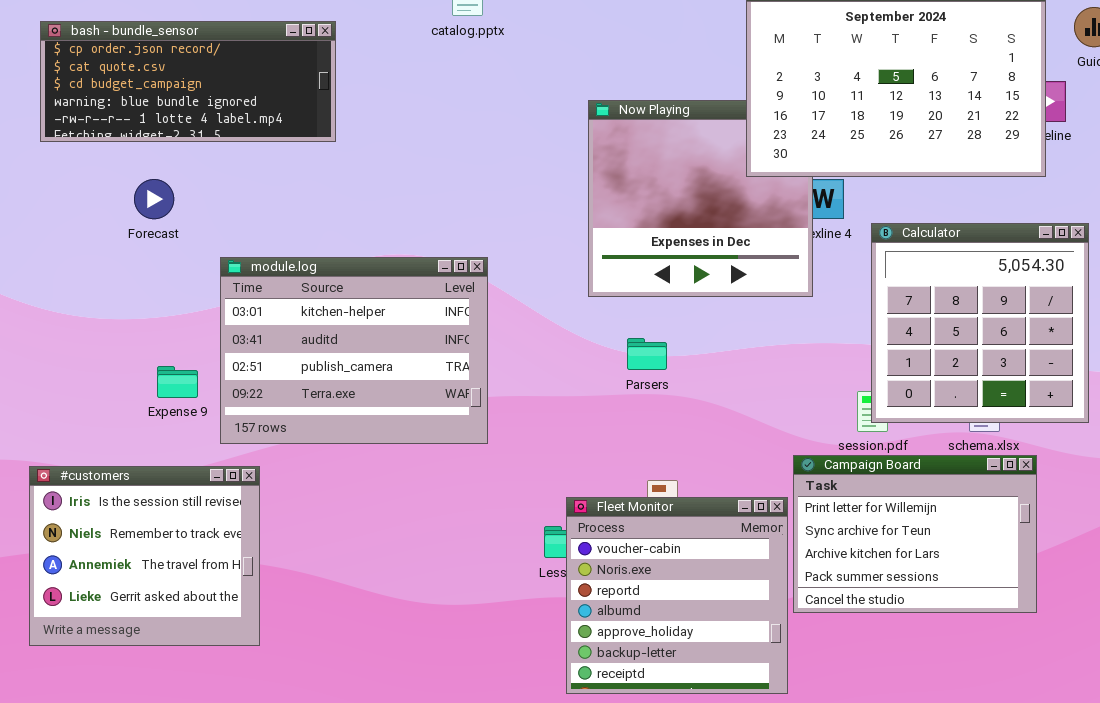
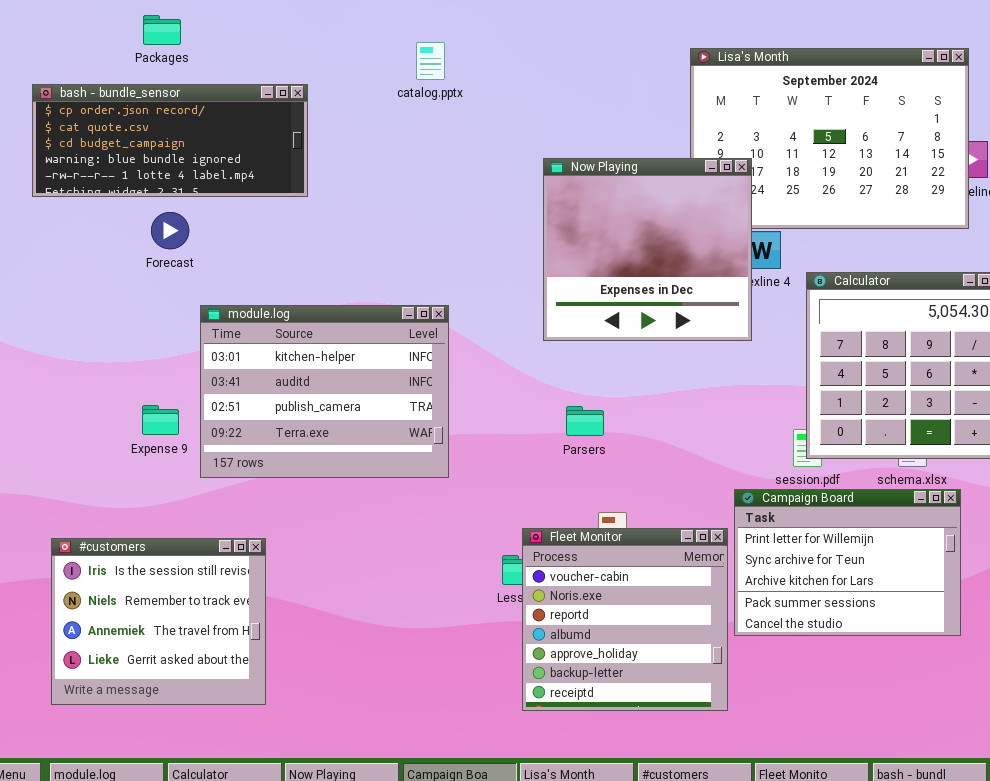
Now Playing: [588,100,813,297] -> [543,158,752,341], raised
Forecast: [134,179,174,219] -> [151,212,189,249], moved
Parsers: [627,338,667,370] -> [566,406,604,436], moved
#customers: [29,466,260,646] -> [51,538,266,705], moved

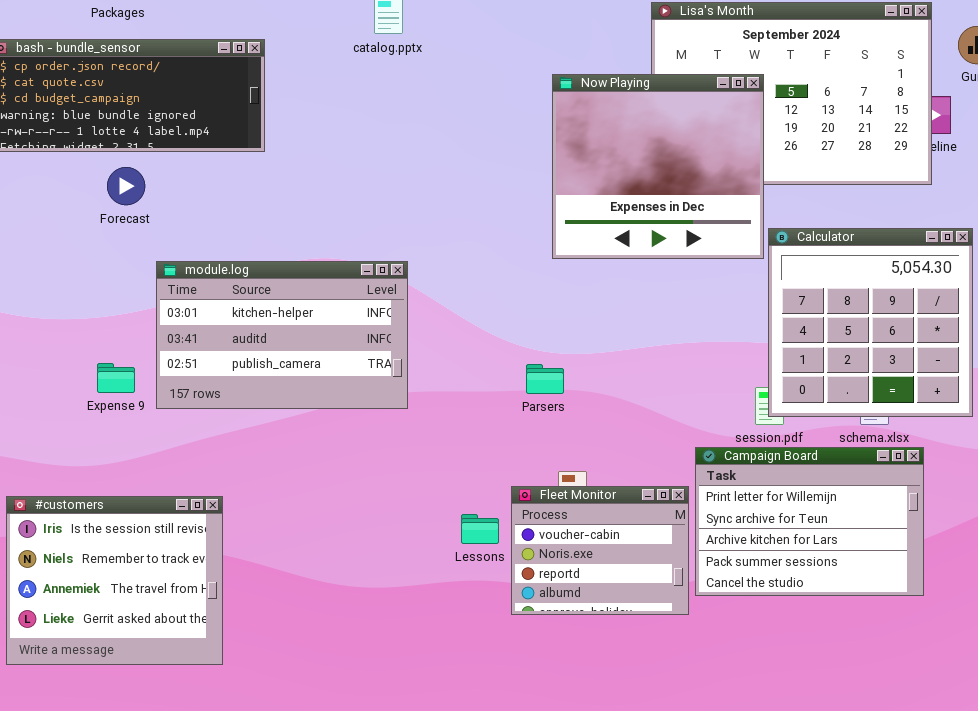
Now Playing: [543,158,752,341] -> [552,74,764,259], moved
module.log: [200,305,449,478] -> [156,261,408,409], resized
Fleet Monitor: [522,528,728,711] -> [511,486,689,615], resized

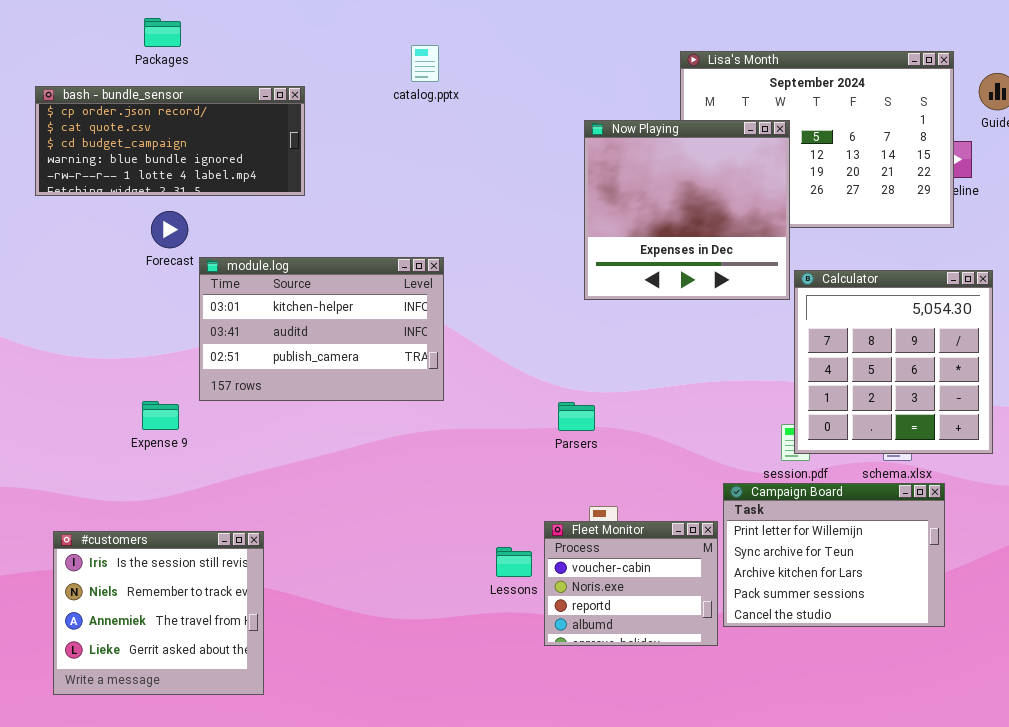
module.log: [156,261,408,409] -> [199,257,444,401], moved

